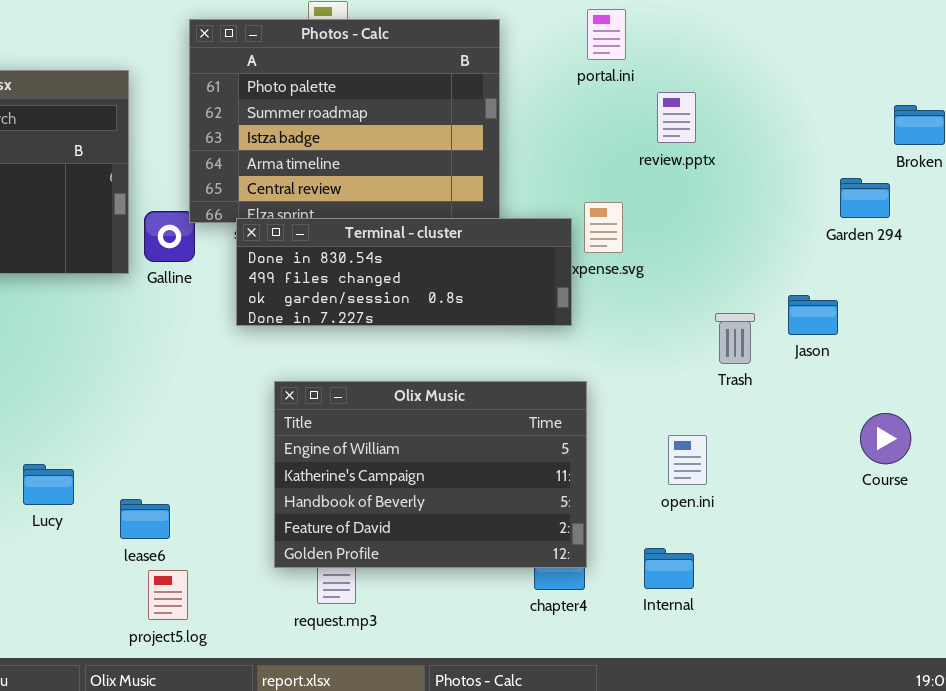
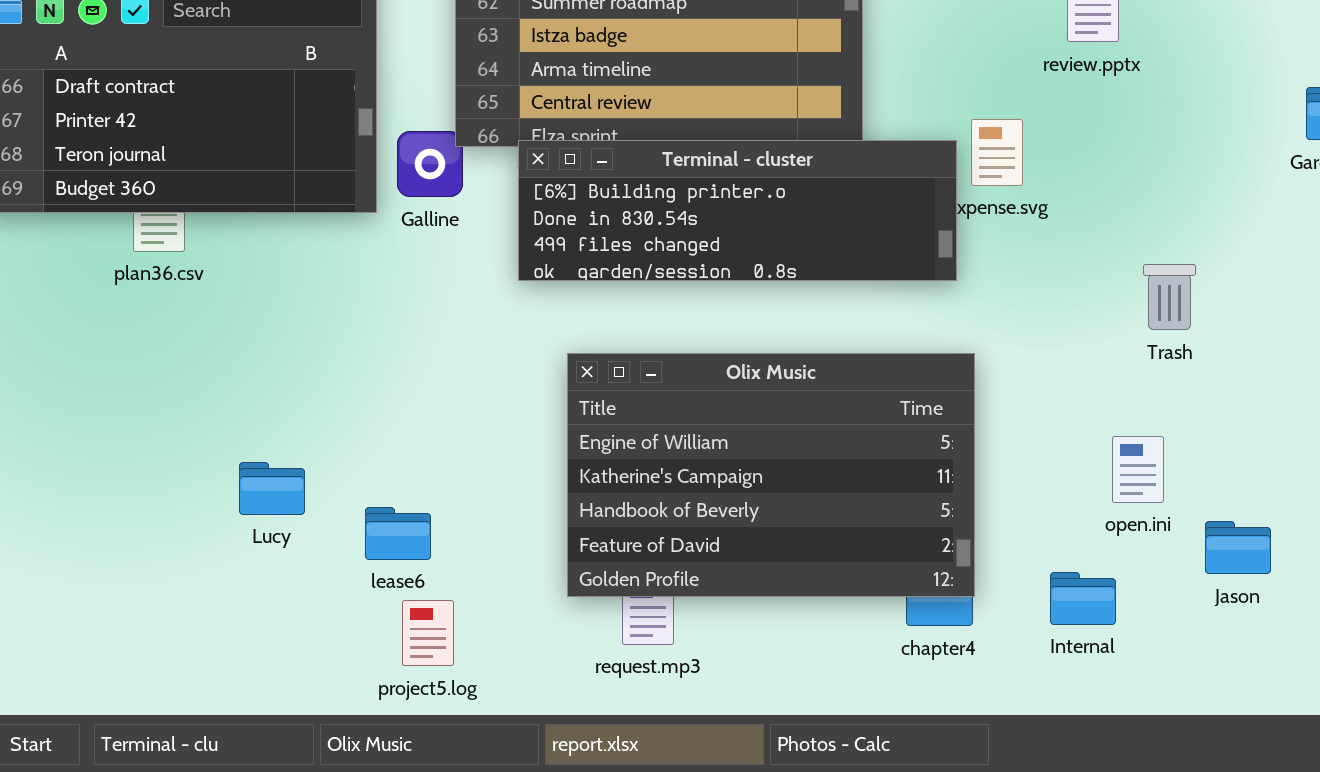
Terminal - cluster: [236,218,572,326] -> [518,140,957,281], scrolled up 1 row
Jason: [788,295,838,335] -> [1205,521,1271,574], moved
open.ini: [668,435,707,485] -> [1112,436,1164,503], moved

